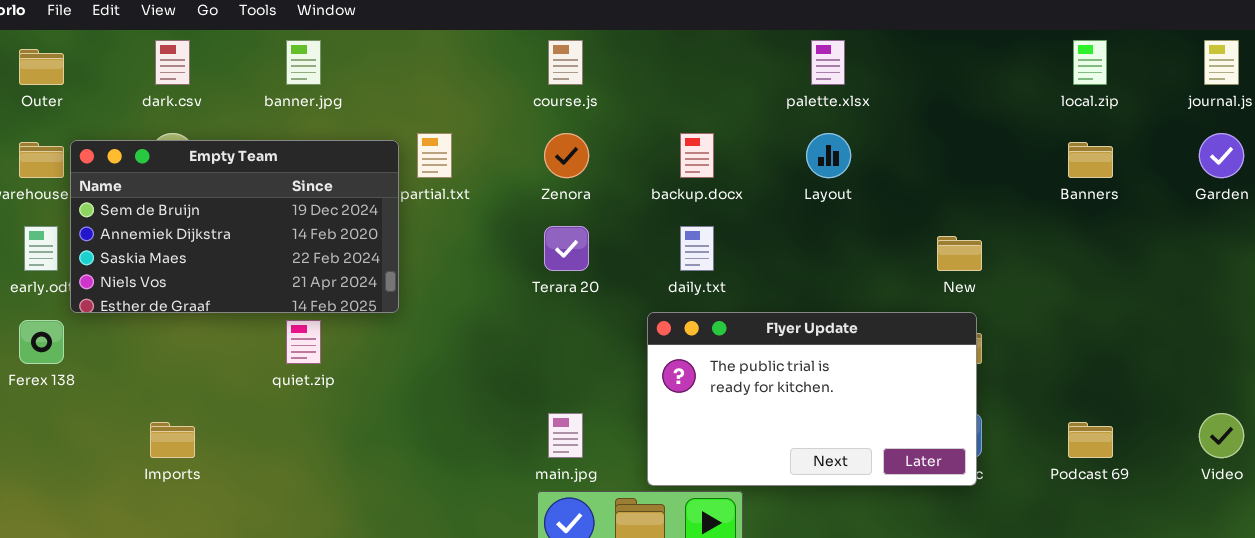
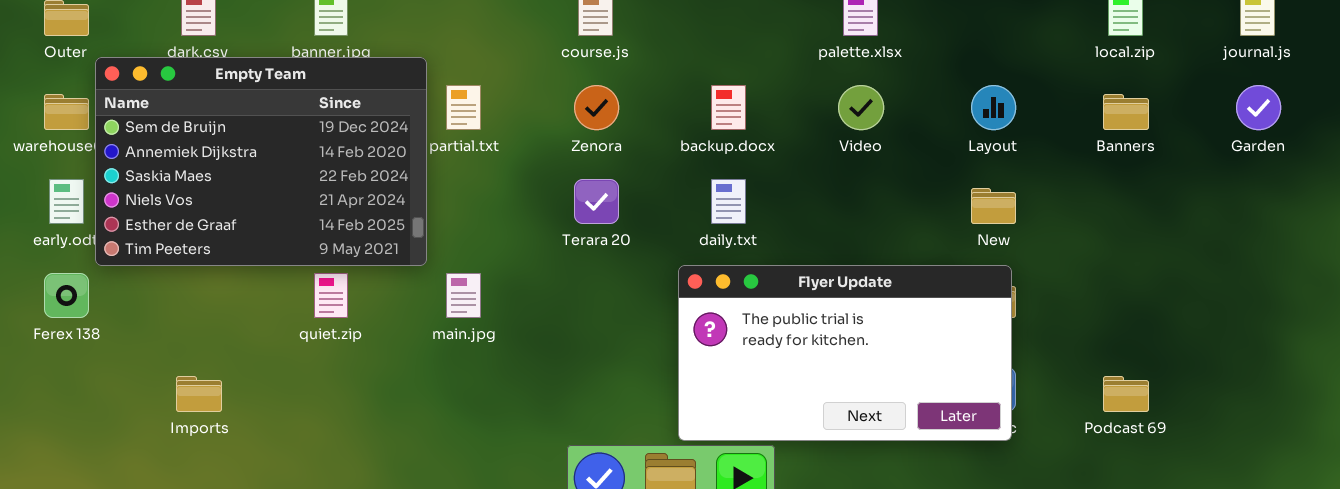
Layout: [806,133,851,178] -> [971,85,1016,130], moved
Empty Team: [70,140,399,313] -> [95,57,427,266], resized
main.jpg: [548,413,583,458] -> [446,273,481,318], moved
Video: [1199,413,1244,458] -> [838,85,884,130], moved

